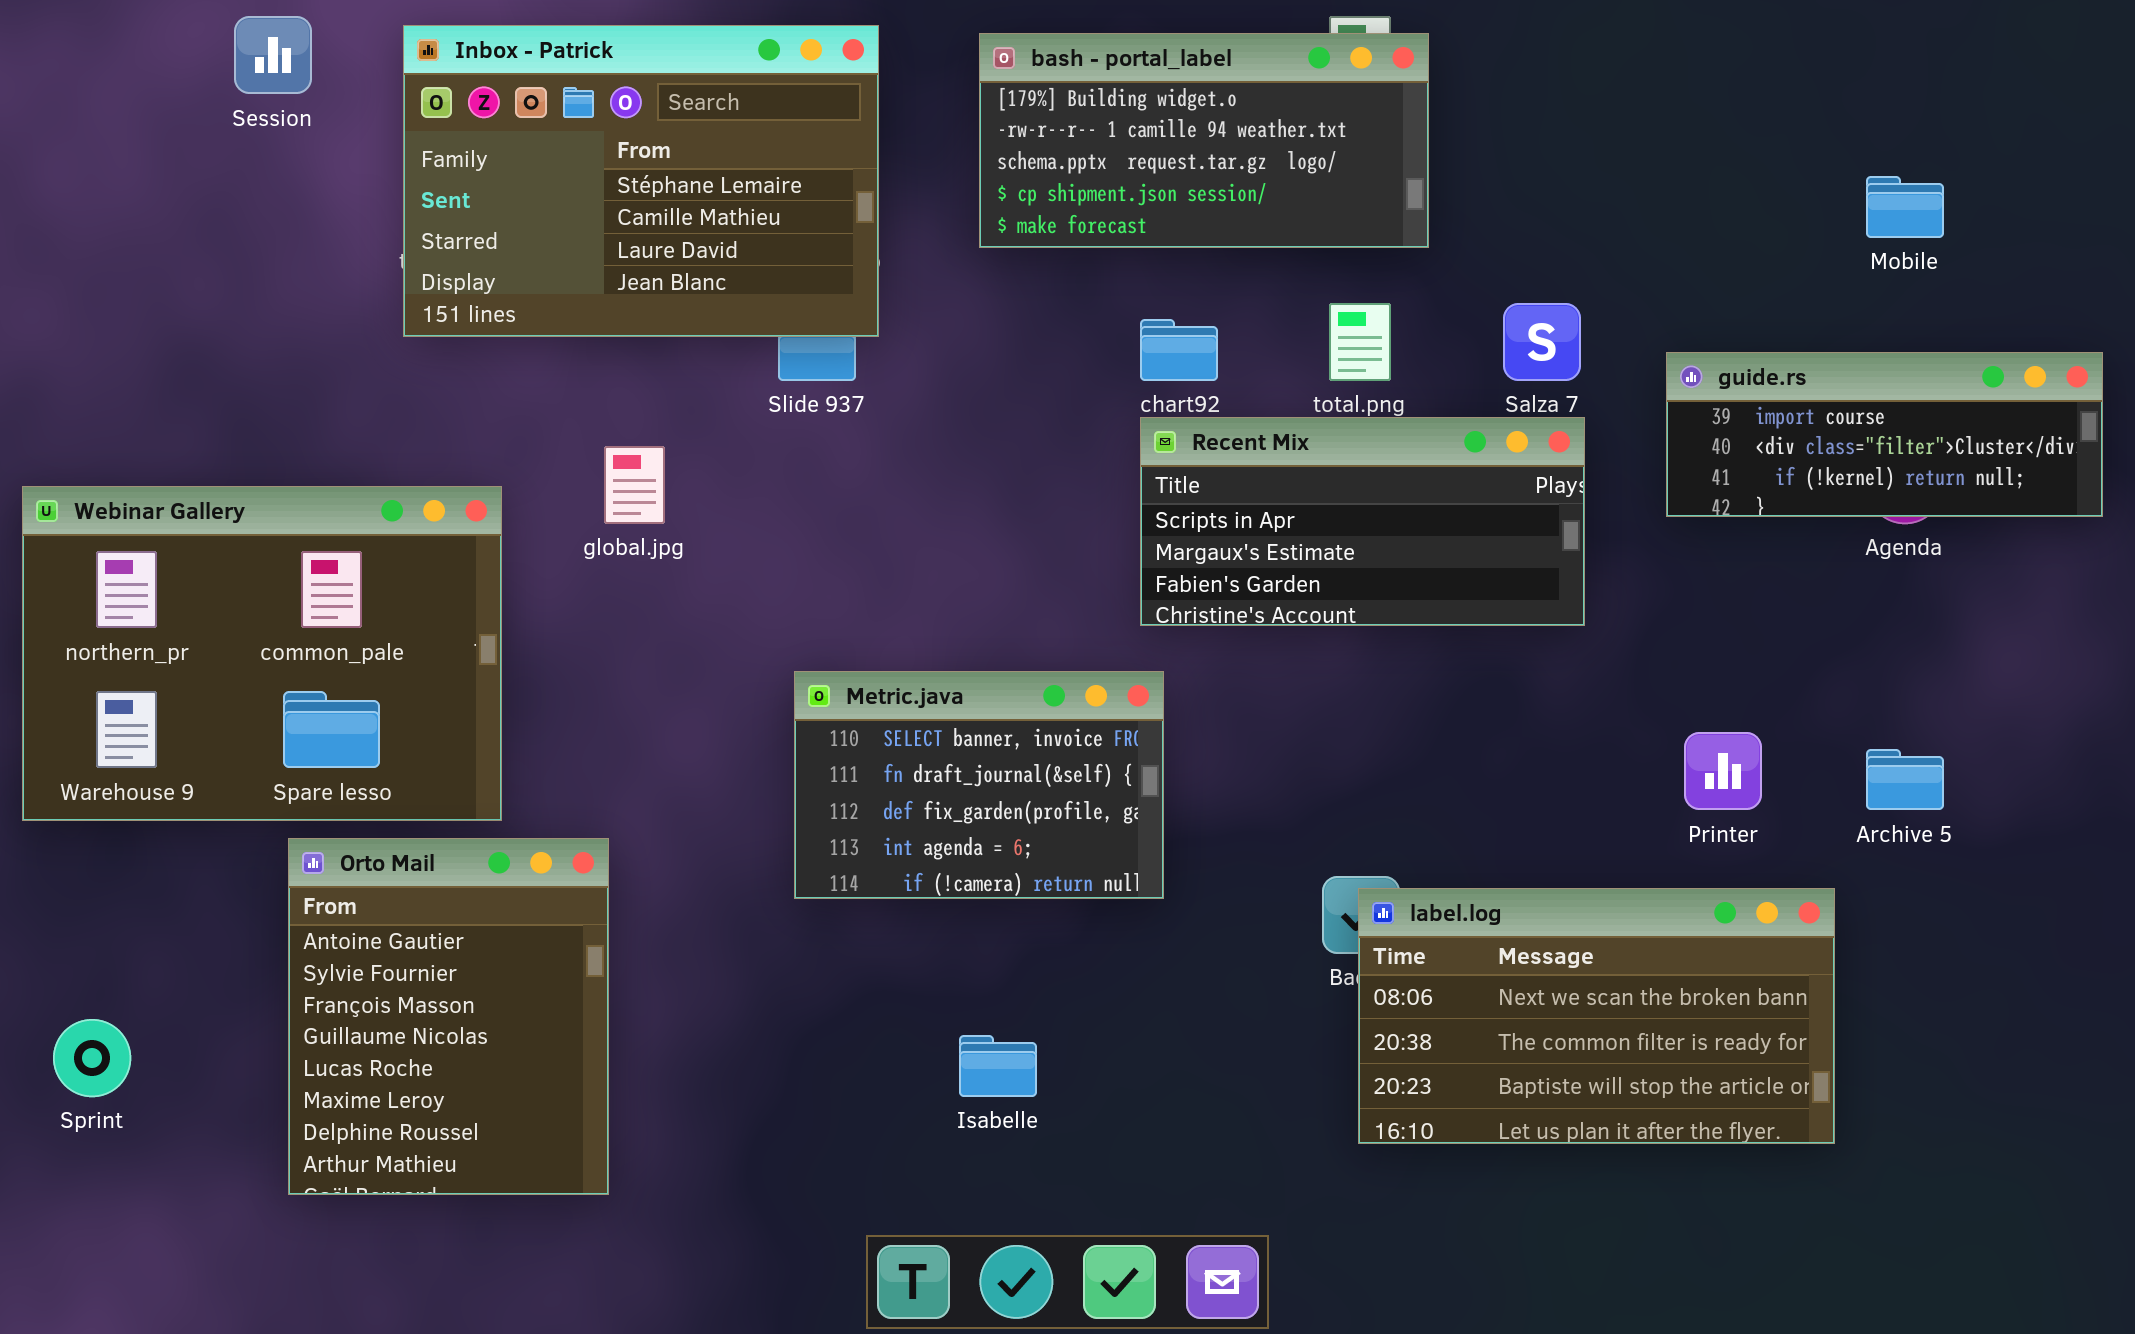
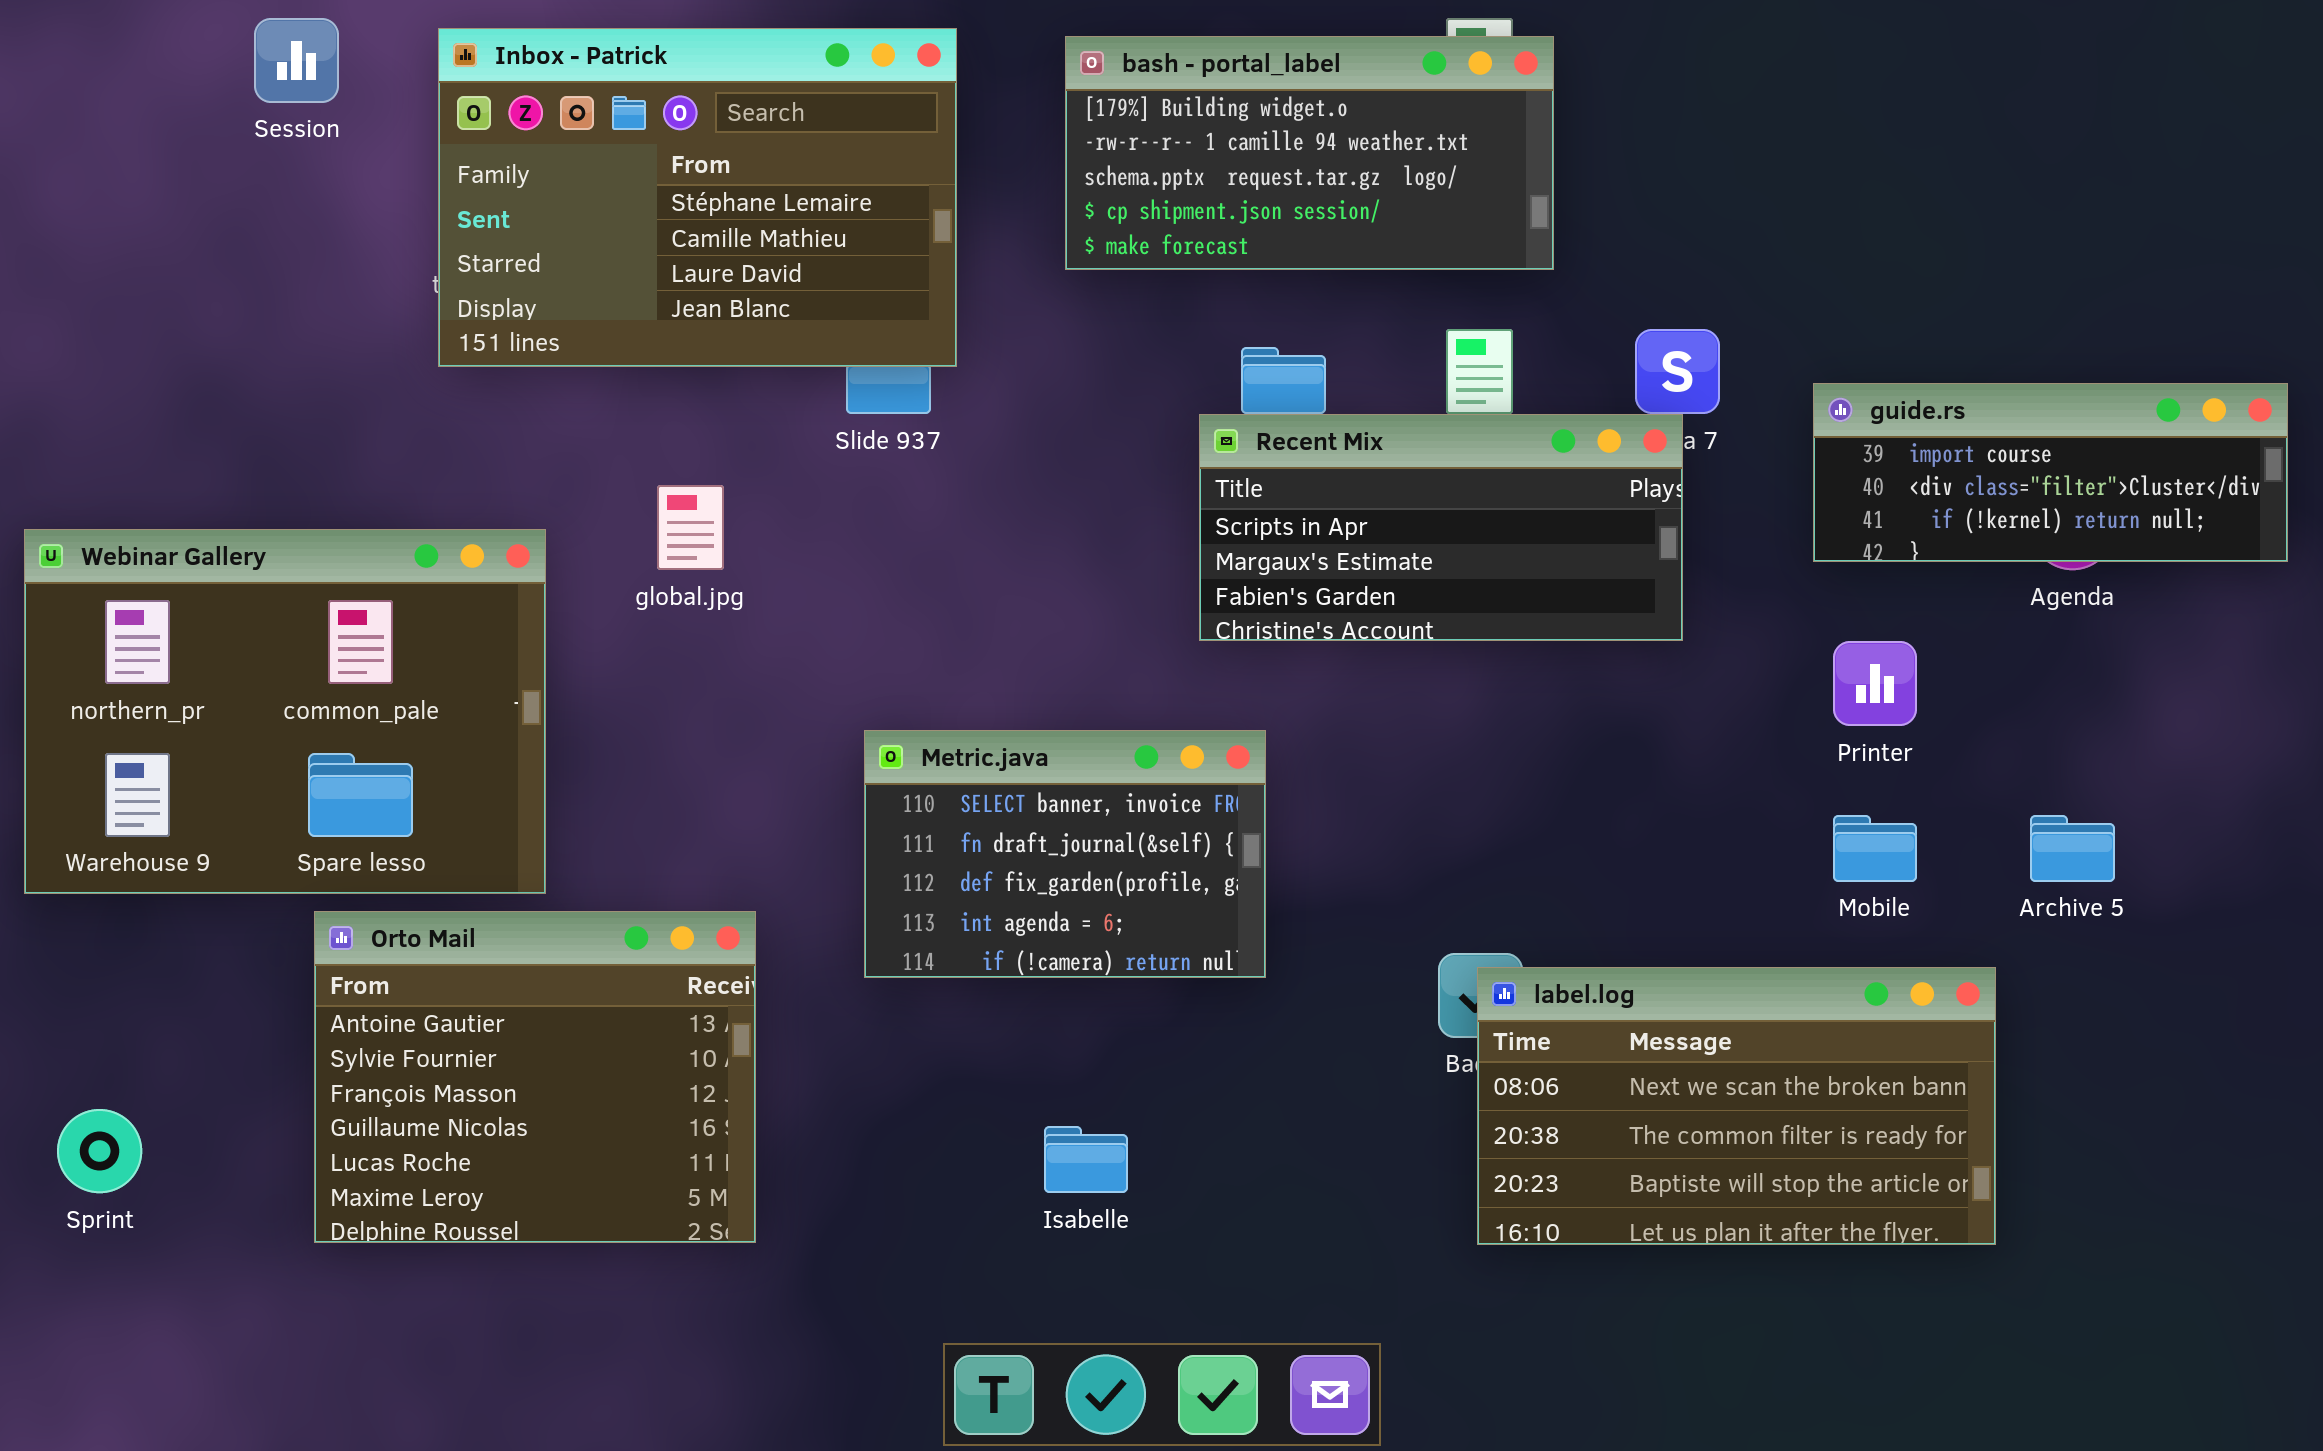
Mobile: [1866,176,1944,238] -> [1833,815,1917,882], moved
Recent Mix: [1140,417,1585,626] -> [1199,414,1683,641], moved
Printer: [1684,732,1762,810] -> [1833,641,1917,726], moved
Orto Mail: [288,838,609,1195] -> [314,911,756,1243], resized

